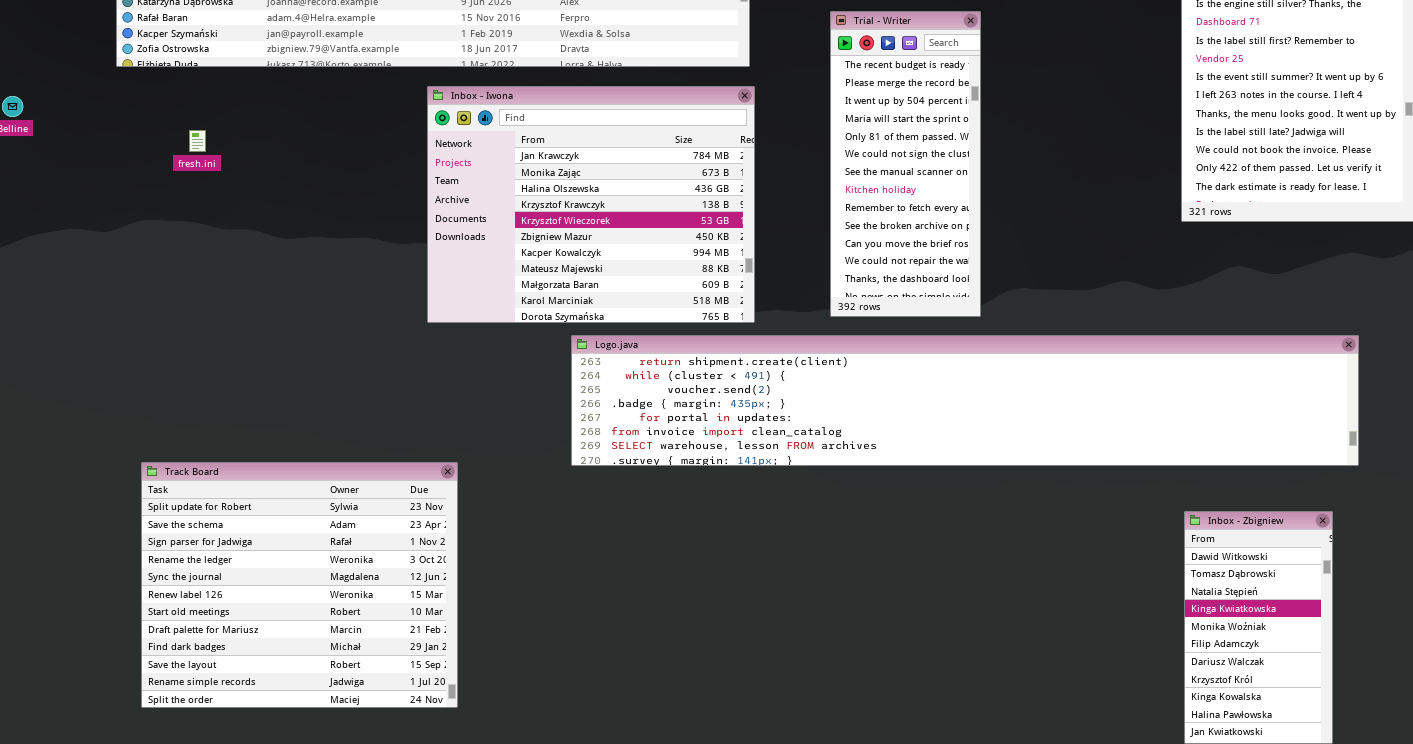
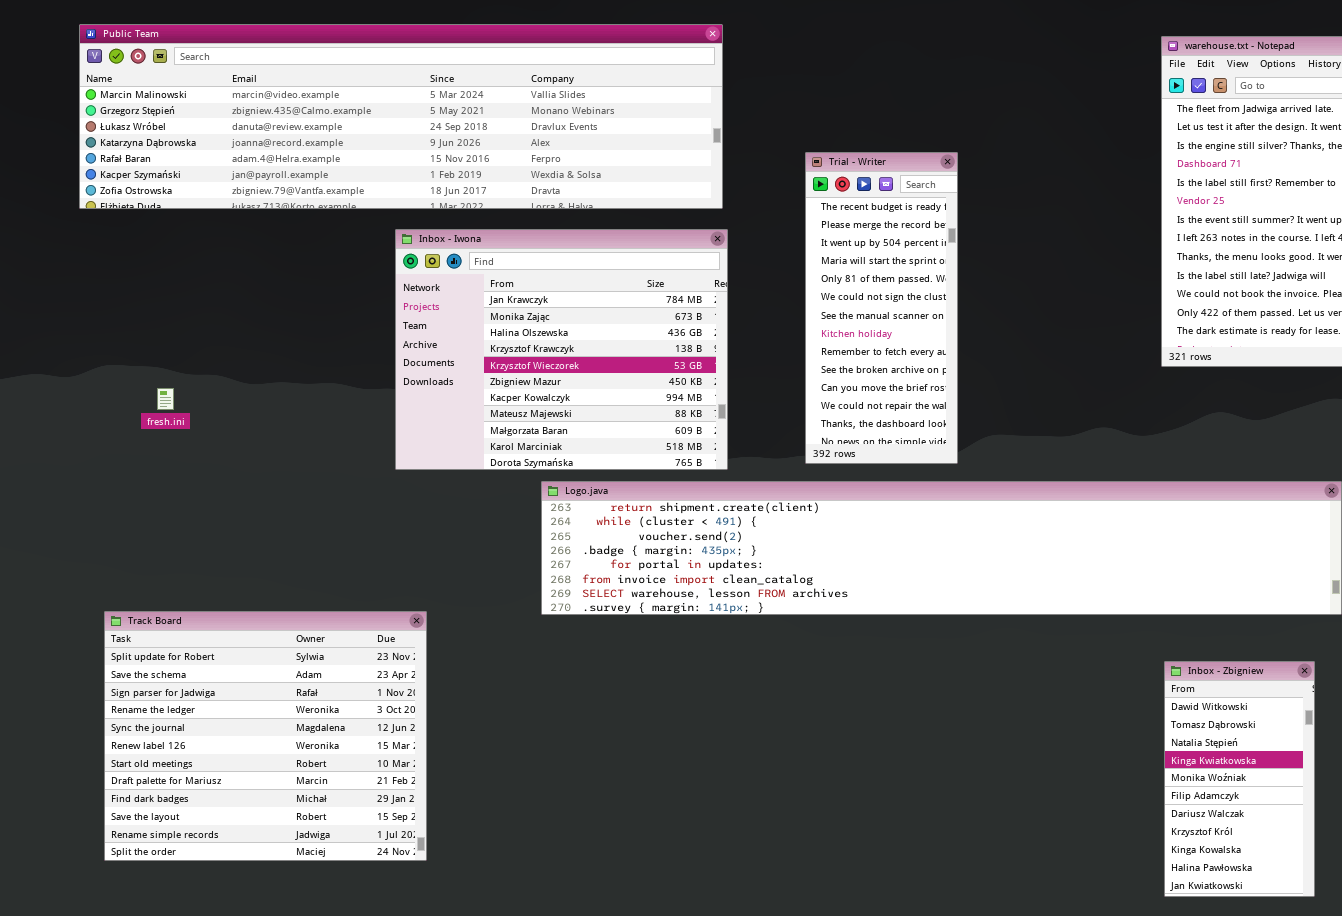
fresh.ini: [189,130,206,152] -> [157,388,174,410], moved

